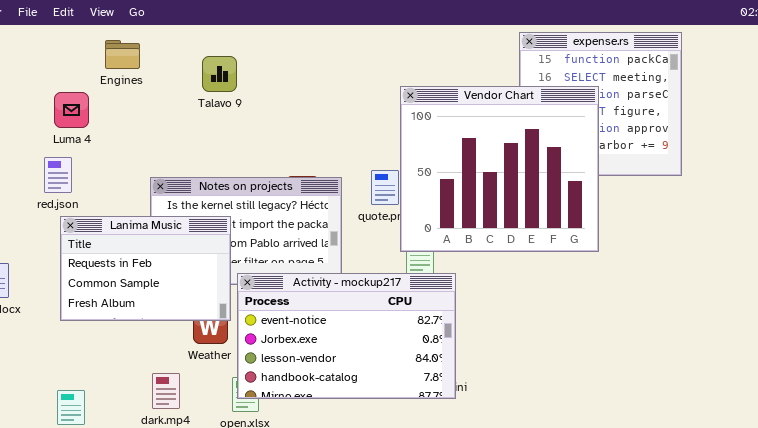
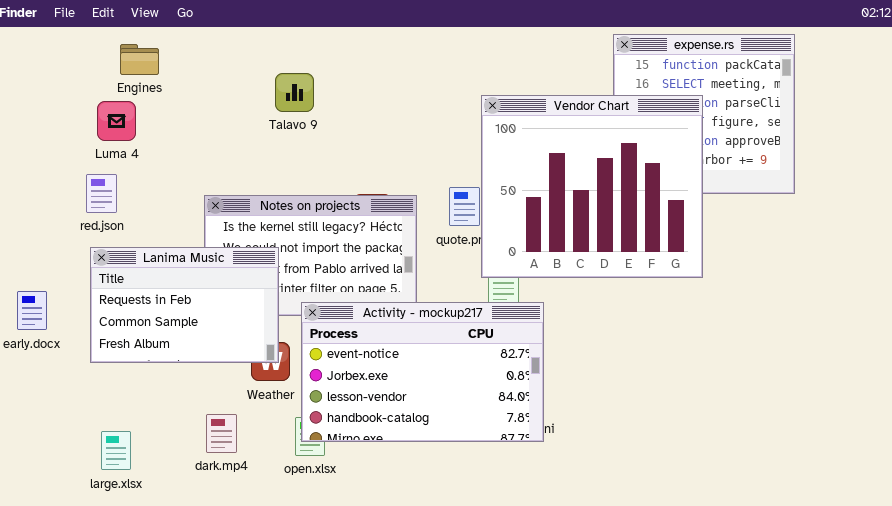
Engines: [105,40,140,69] -> [120,44,159,75], moved
Talavo 9: [202,56,237,92] -> [275,73,314,112], moved
Lanima Music: [60,216,231,321] -> [90,247,279,363], moved

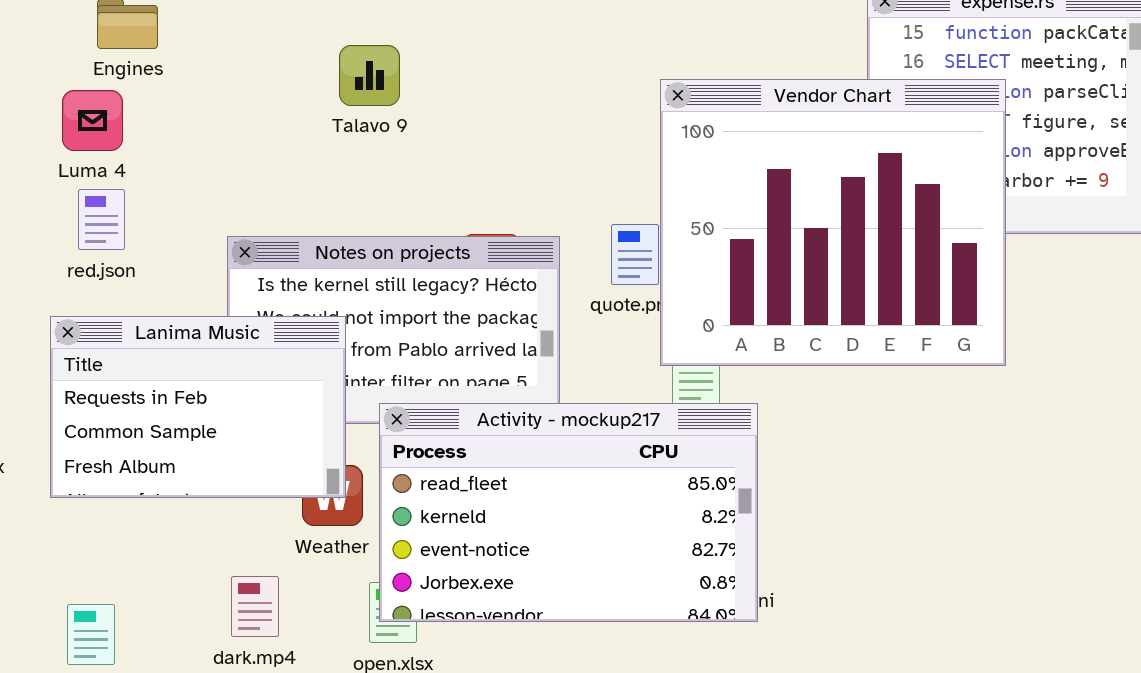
red.json: [86,174,117,213] -> [78,189,125,250], moved
Activity - mockup217: [301,302,544,442] -> [379,403,758,622], scrolled up 2 rows

